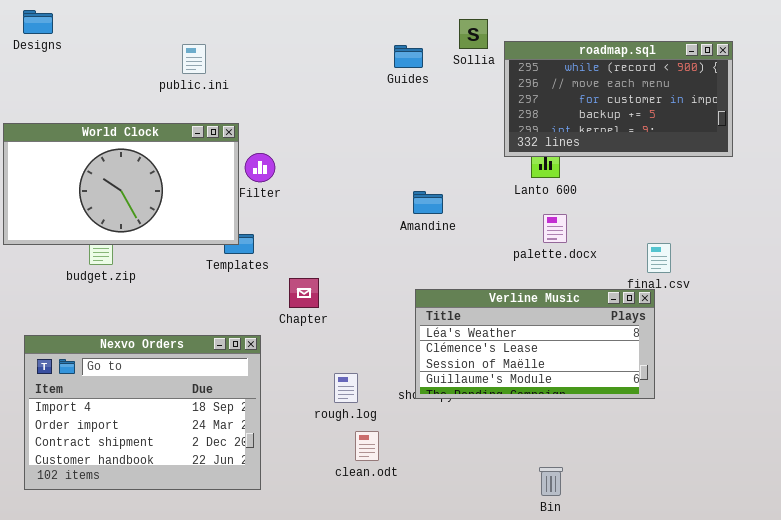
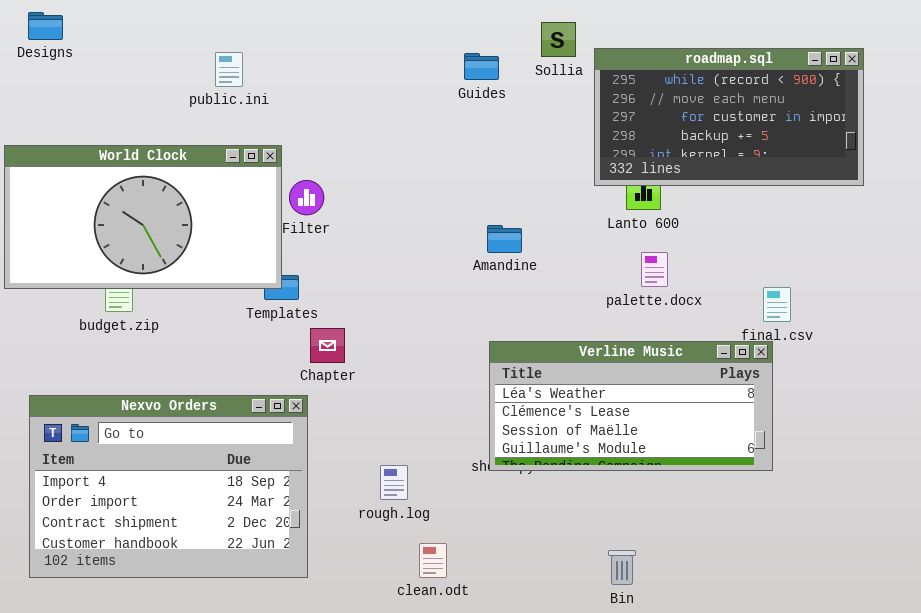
Chapter: [289,278,319,308] -> [310,328,345,363], moved
rough.log: [334,373,358,403] -> [380,465,408,500], moved
clean.odt: [355,431,379,461] -> [419,543,447,578], moved
Bin: [539,467,563,496] -> [608,550,636,585], moved

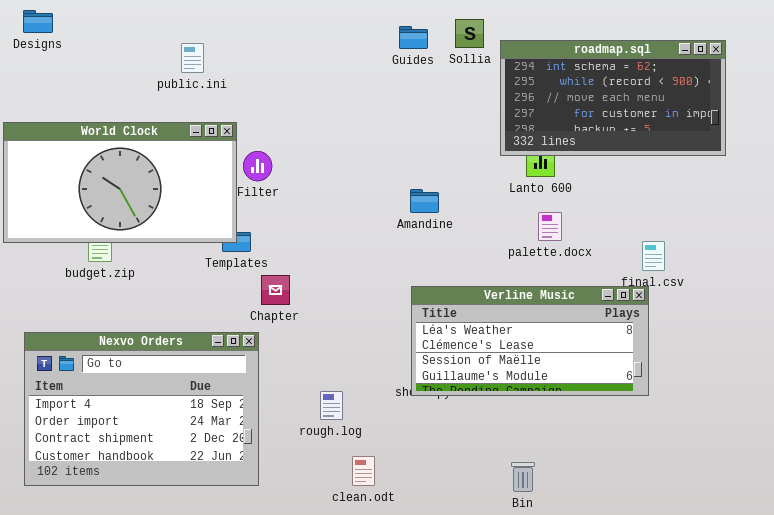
roadmap.sql: [594,48,864,186] -> [500,40,726,156], scrolled up 1 row
Guides: [464,53,499,80] -> [399,26,428,49], moved

